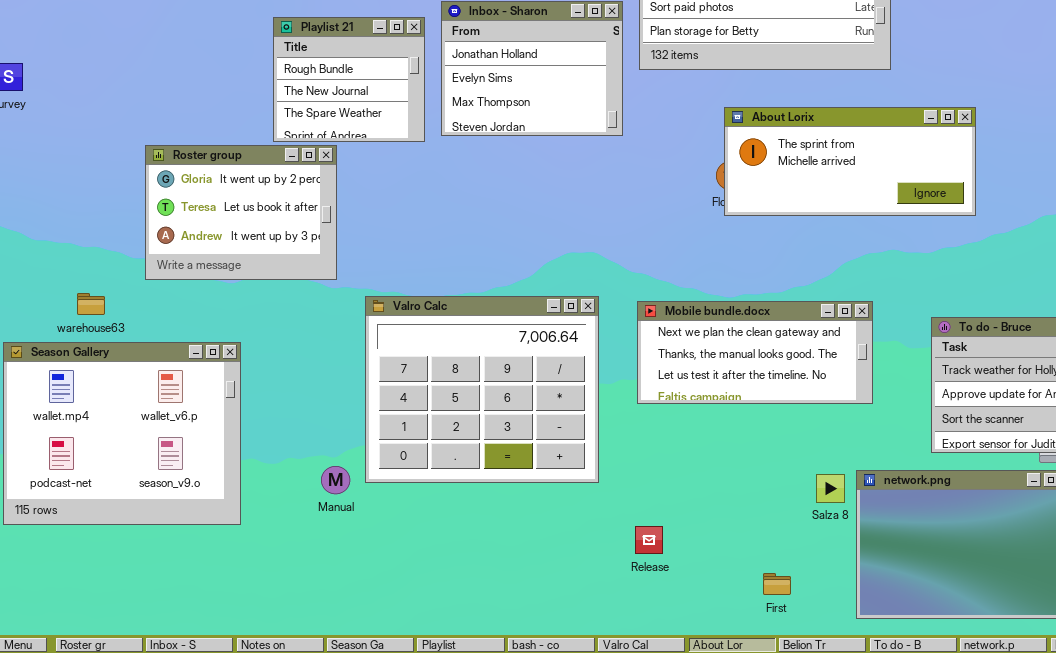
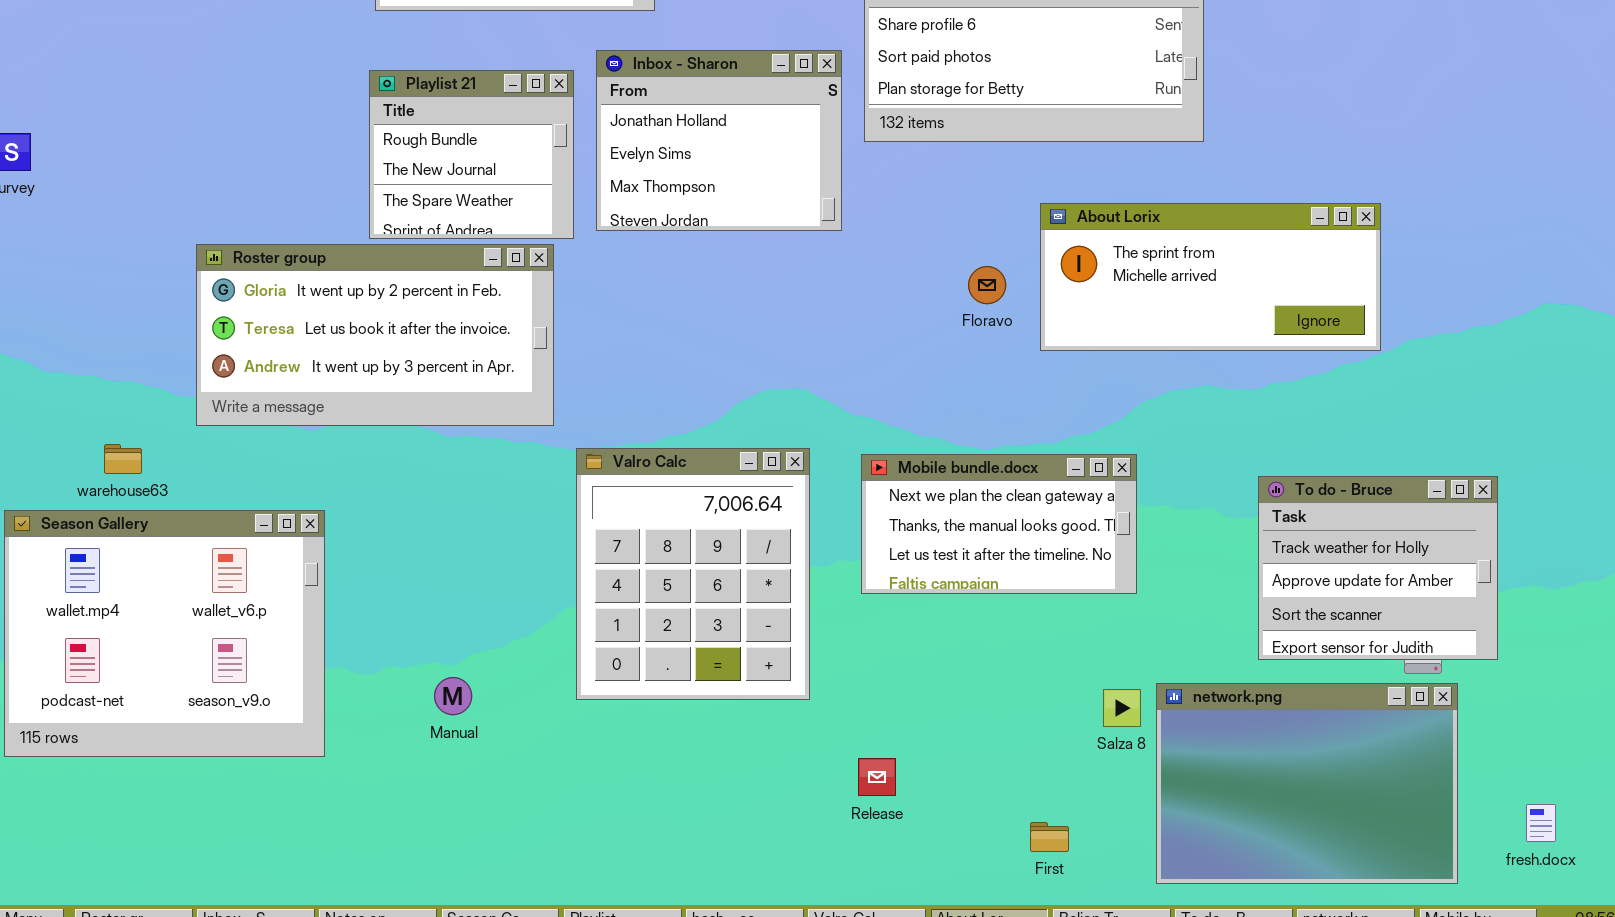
About Lorix: [724,107,976,216] -> [1040,203,1381,351], moved
Roster group: [145,145,337,280] -> [196,244,554,426], resized
Valro Calc: [365,296,599,483] -> [576,448,810,700], resized
Mobile bundle.docx: [637,301,873,404] -> [861,454,1137,594], resized

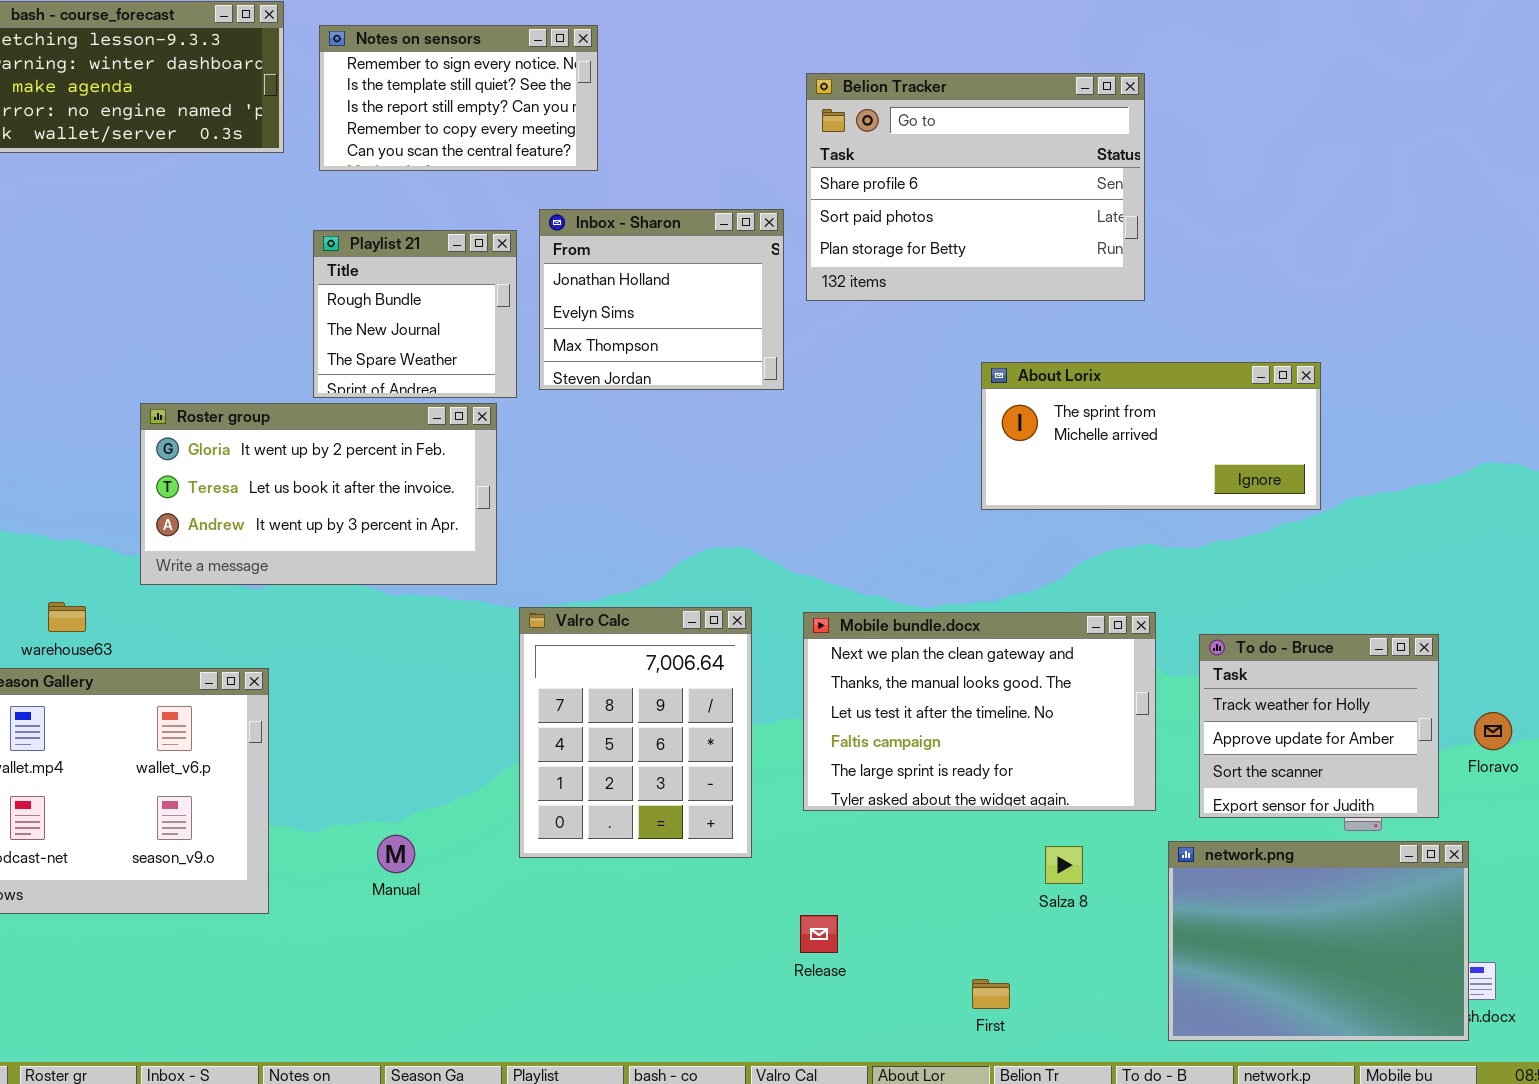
Floravo: [968,266,1006,304] -> [1474,712,1512,750], moved
Mobile bundle.docx: [861,454,1137,594] -> [803,612,1156,811], resized
network.png: [1156,683,1458,884] -> [1168,841,1469,1041], moved

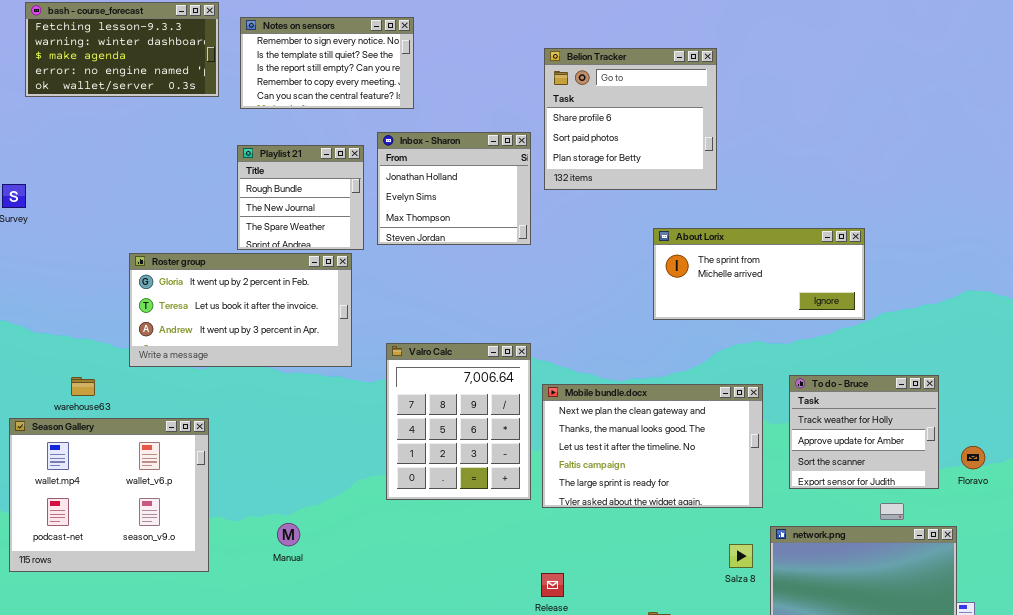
Belion Tracker: [806,73,1145,301] -> [544,48,717,190], resized
Valro Calc: [519,607,752,858] -> [386,343,531,500], moved
To do - Bruce: [1199,634,1439,818] -> [789,375,939,489], moved
Salza 8: [1045,846,1083,884] -> [729,544,753,568], moved

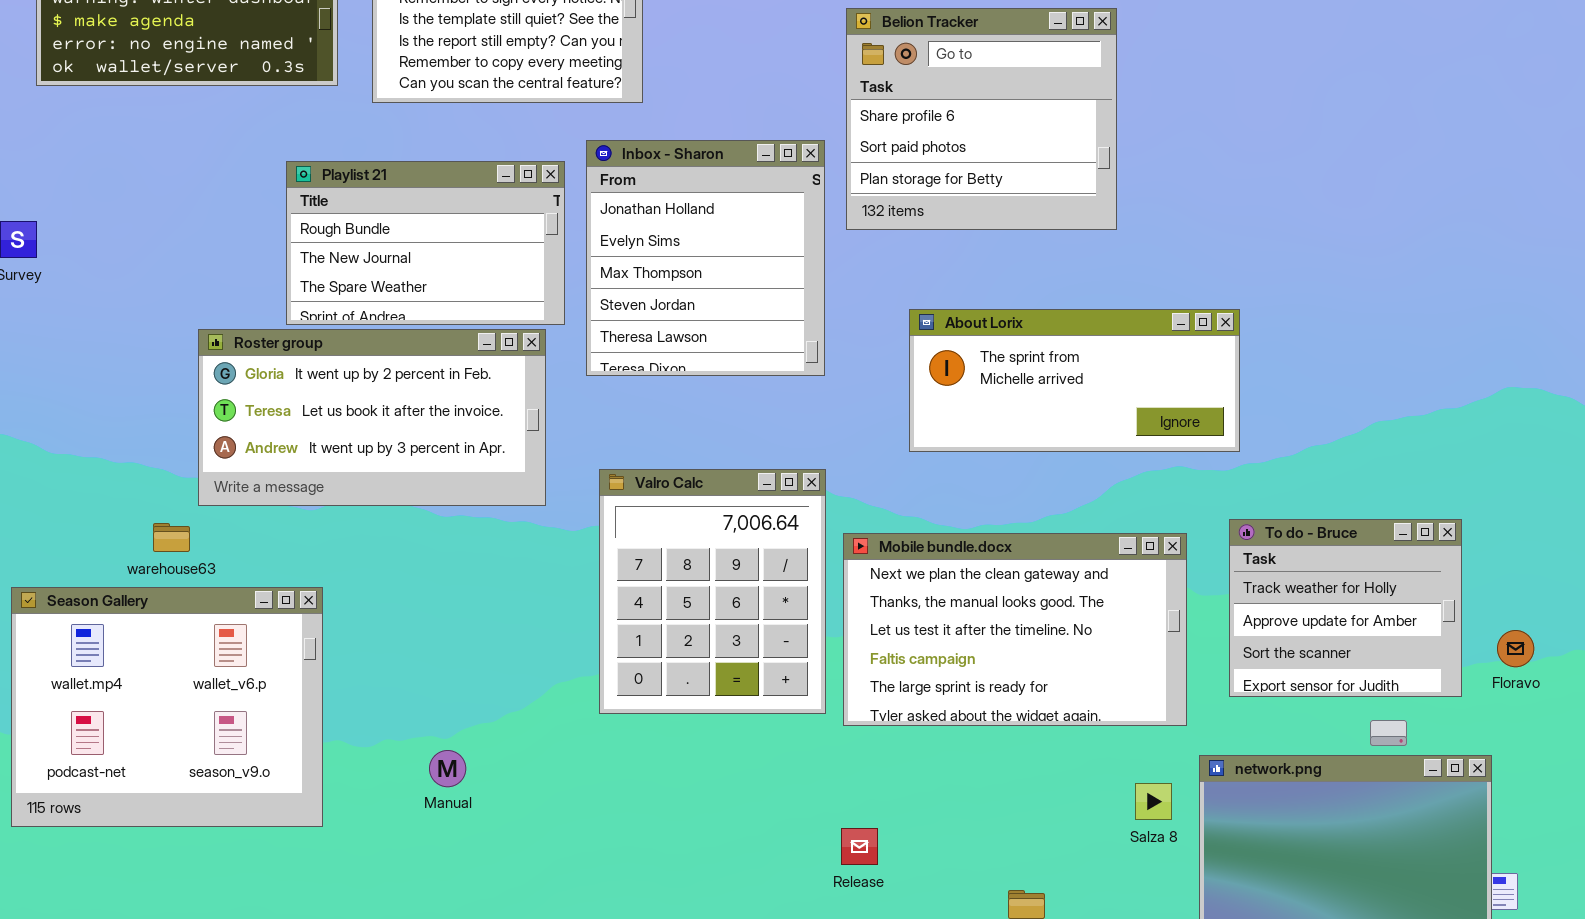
Inbox - Sharon: [377,132,531,245] -> [586,140,825,376], resized
Playlist 21: [237,145,364,250] -> [286,161,565,325], resized
About Lorix: [653,228,865,320] -> [909,309,1240,452], moved
warehouse63: [71,377,95,396] -> [153,523,190,552], moved

